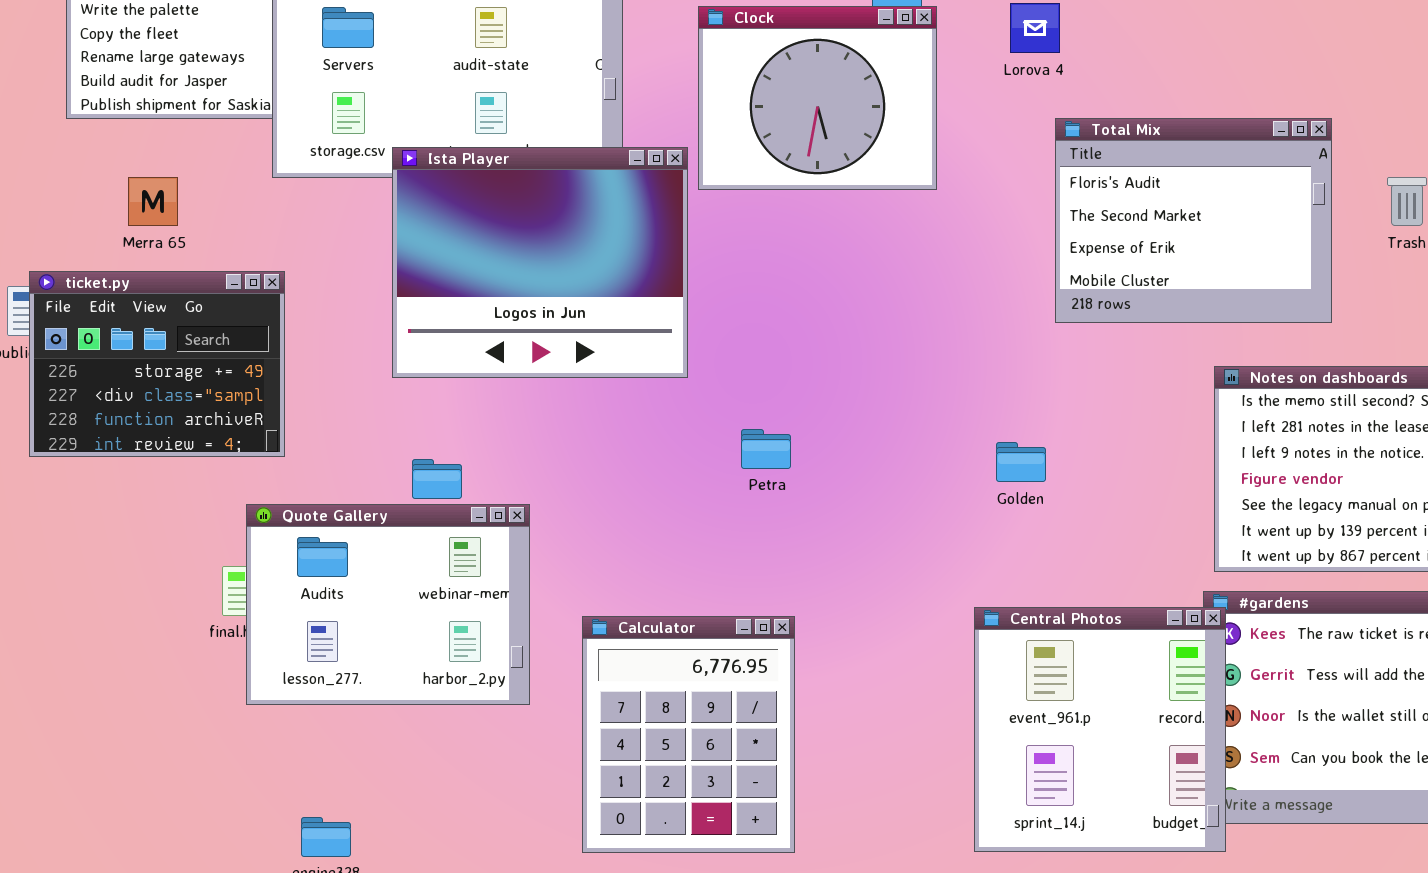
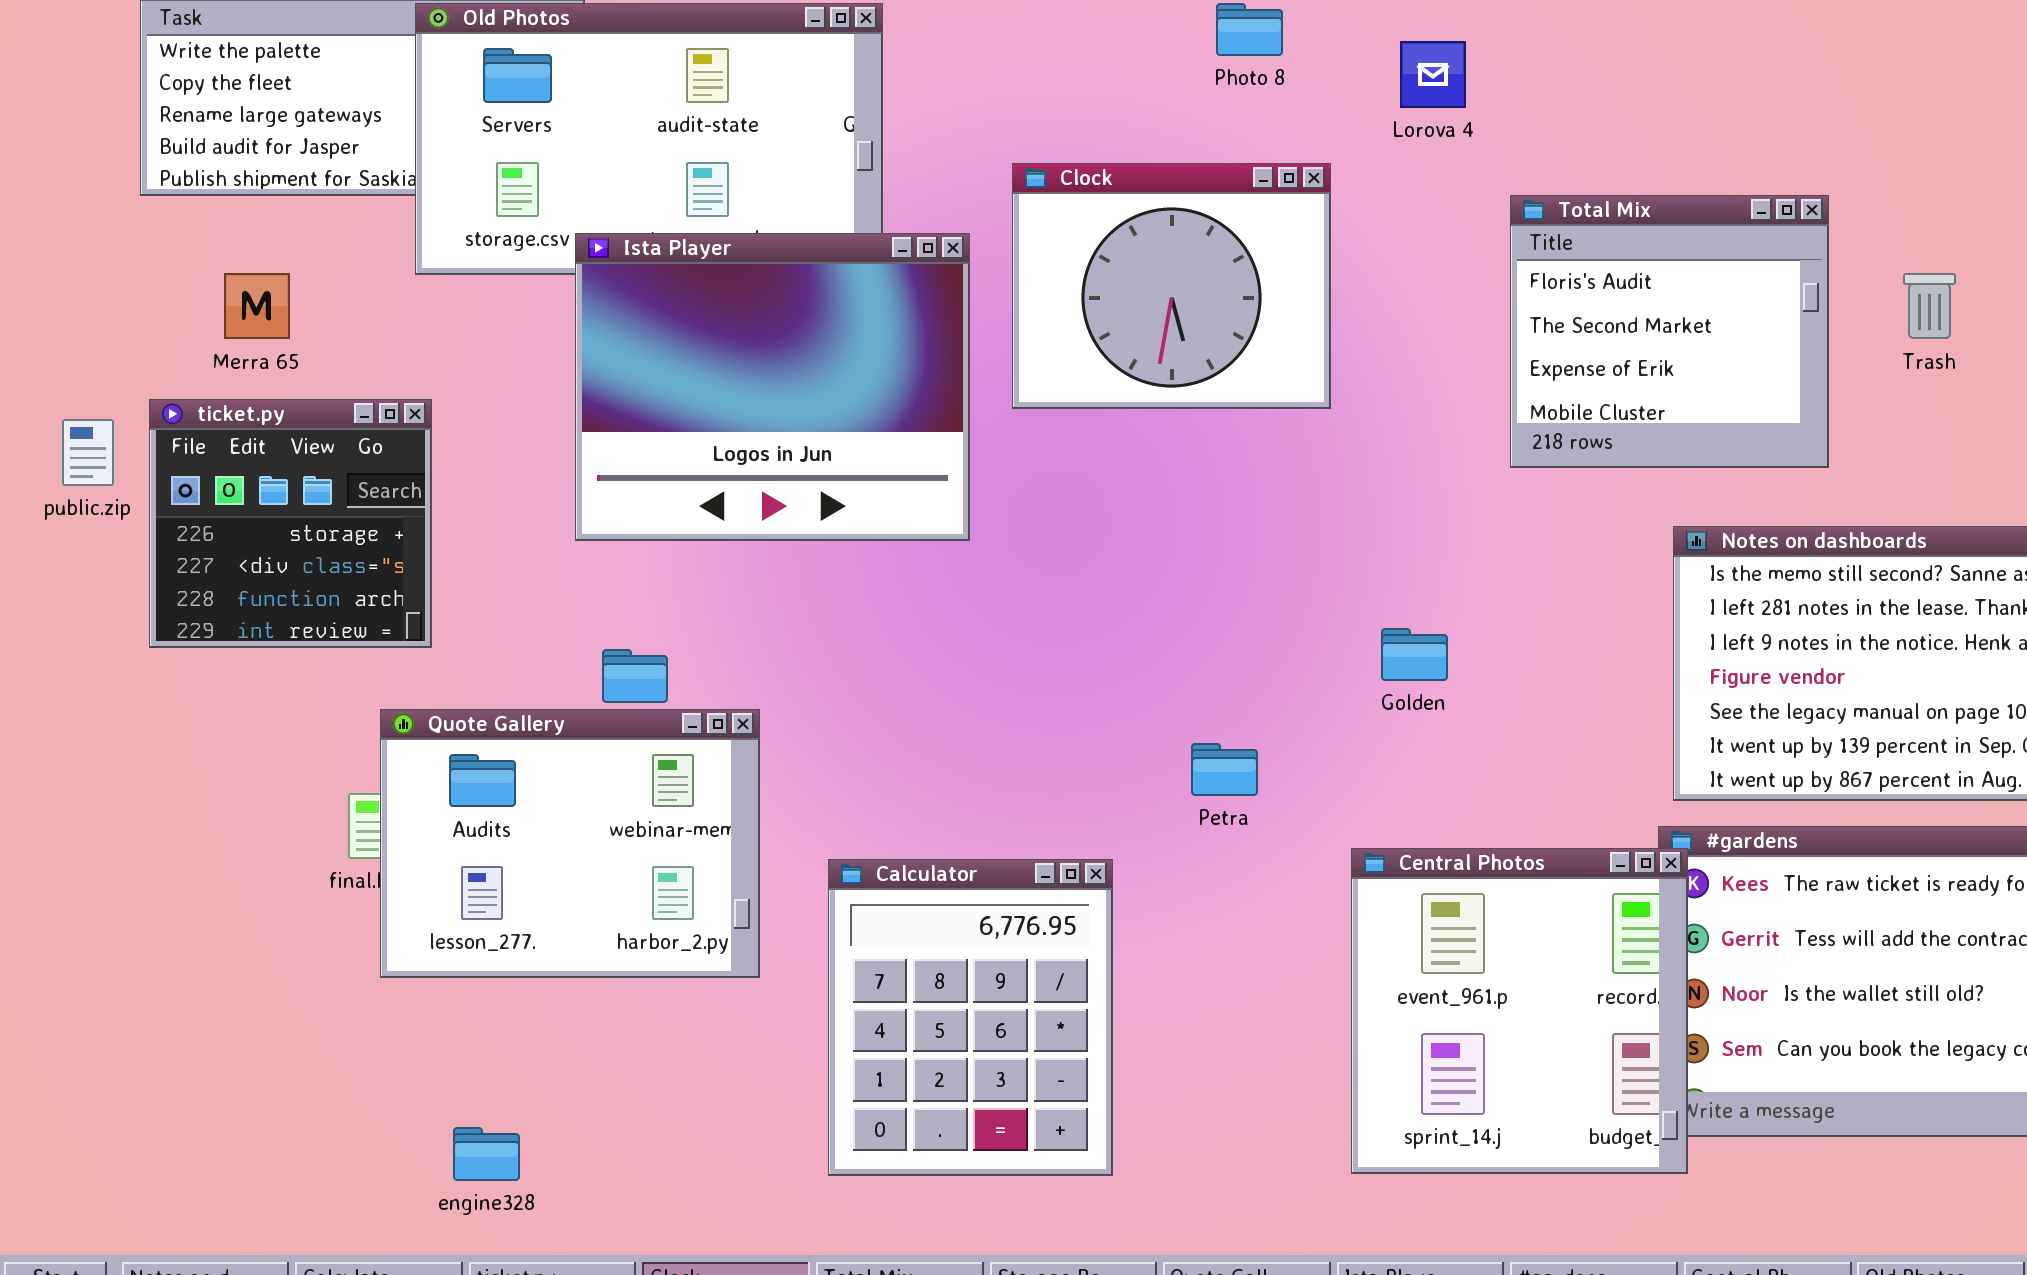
Clock: [698,6,937,190] -> [1012,163,1331,409], moved
Total Mix: [1055,118,1332,323] -> [1510,195,1829,468], resized
ticket.py: [29,271,285,457] -> [149,399,432,648], resized
Petra: [741,429,791,469] -> [1191,743,1258,796], moved

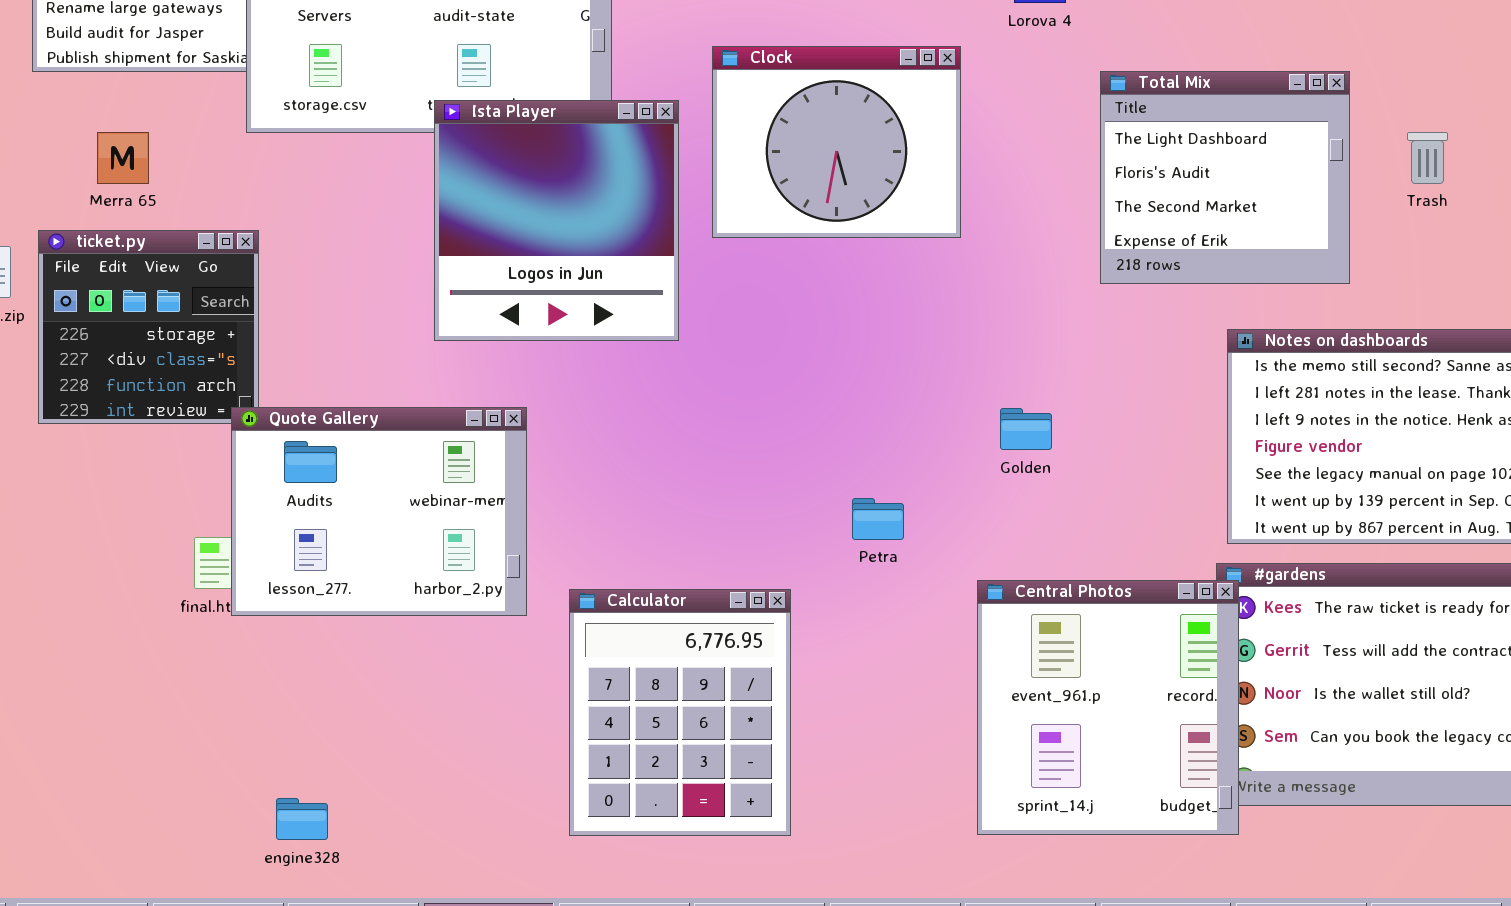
Total Mix: [1510,195,1829,468] -> [1100,71,1350,284], scrolled up 1 row
Ista Player: [575,233,970,541] -> [434,100,679,341], resized
Quote Gallery: [380,709,760,978] -> [231,407,527,616], moved

